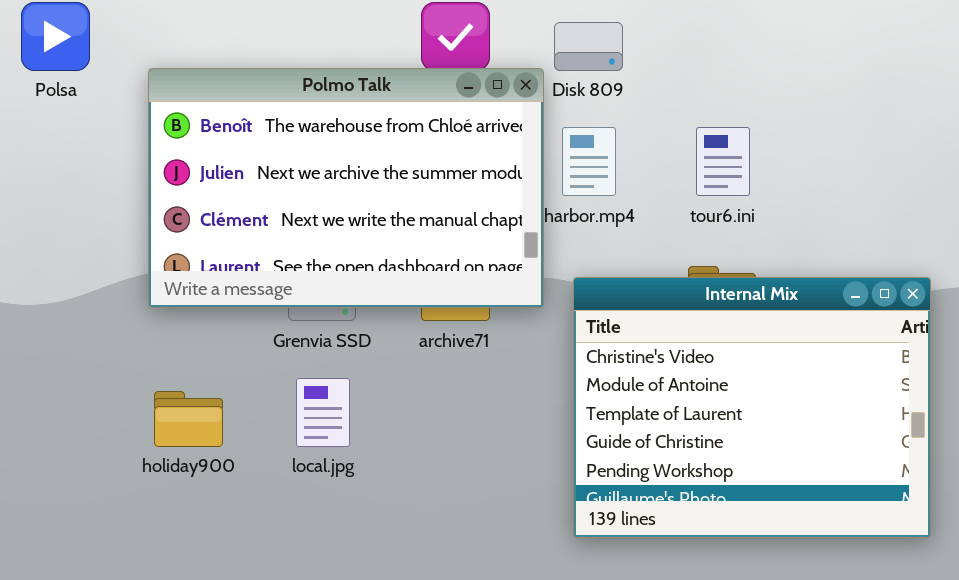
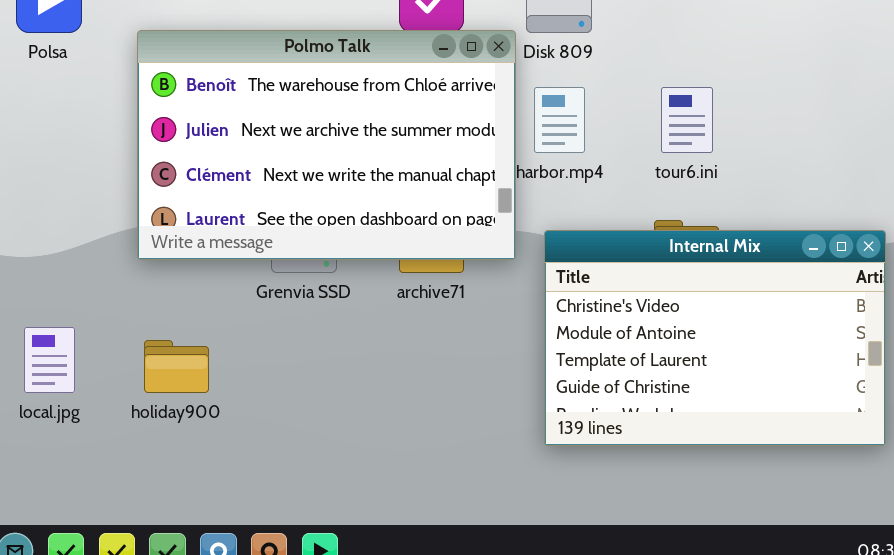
Internal Mix: [573,277,931,538] -> [544,230,886,446], resized
local.jpg: [296,378,350,447] -> [24,327,75,393], moved

